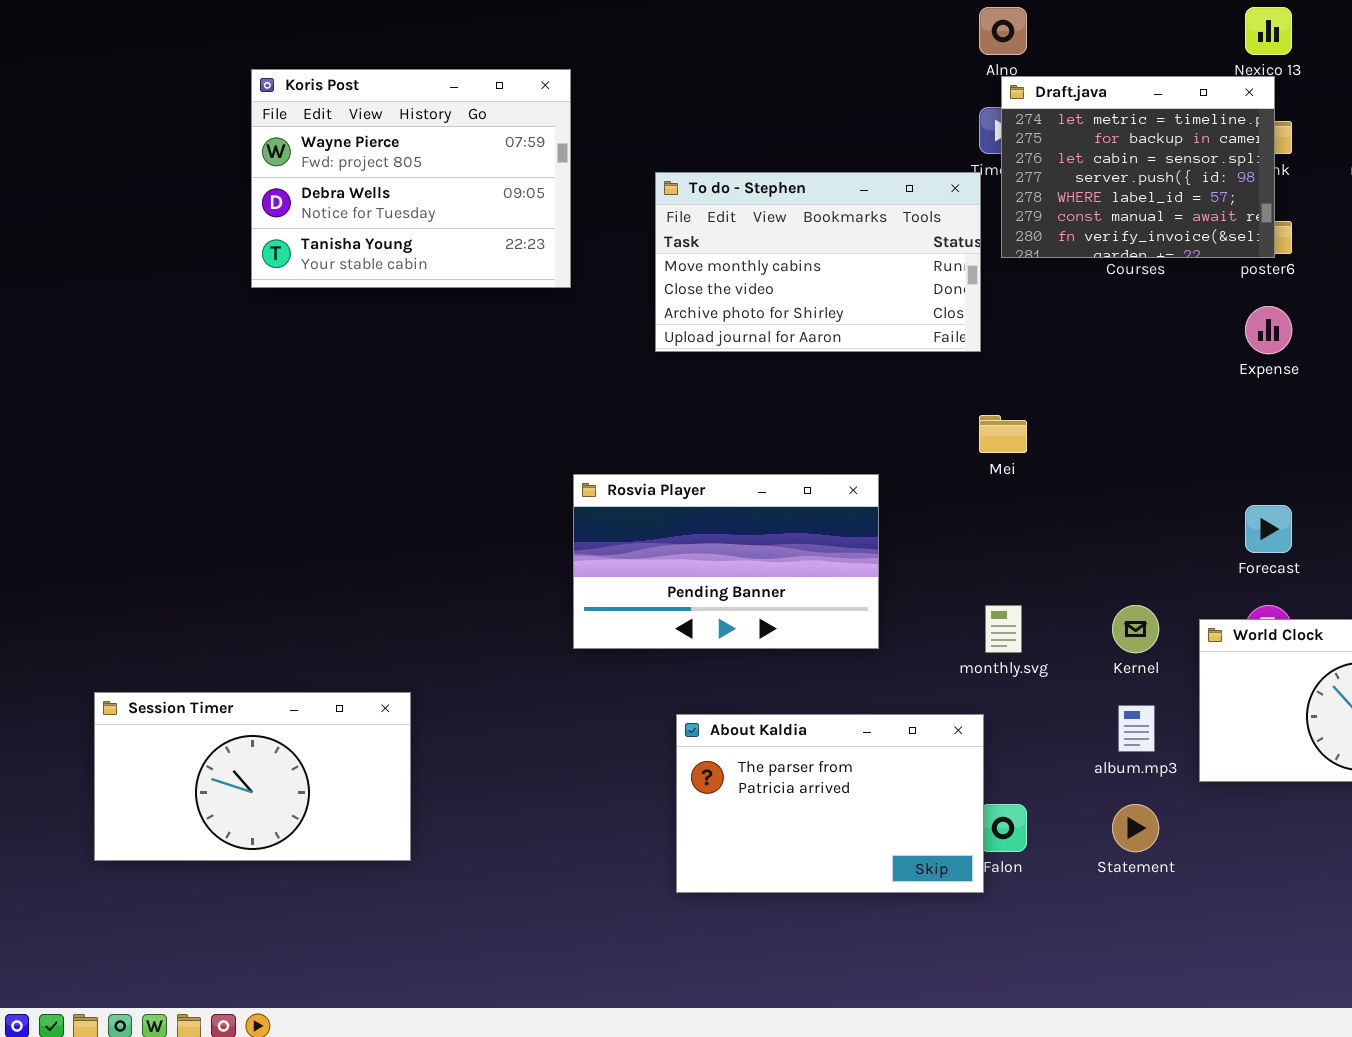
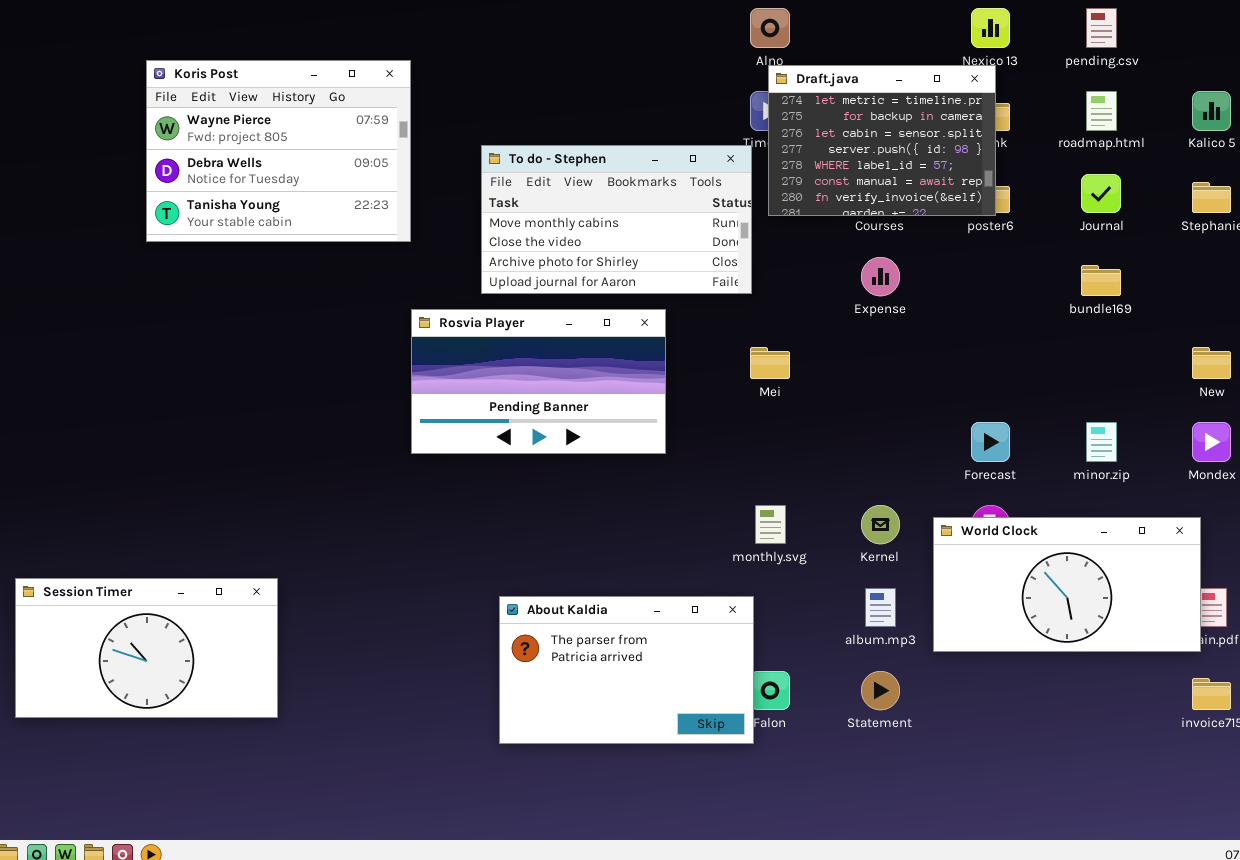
Expense: [1245,306,1292,354] -> [861,257,900,296], moved
Rosvia Player: [573,474,879,649] -> [411,309,666,454], moved

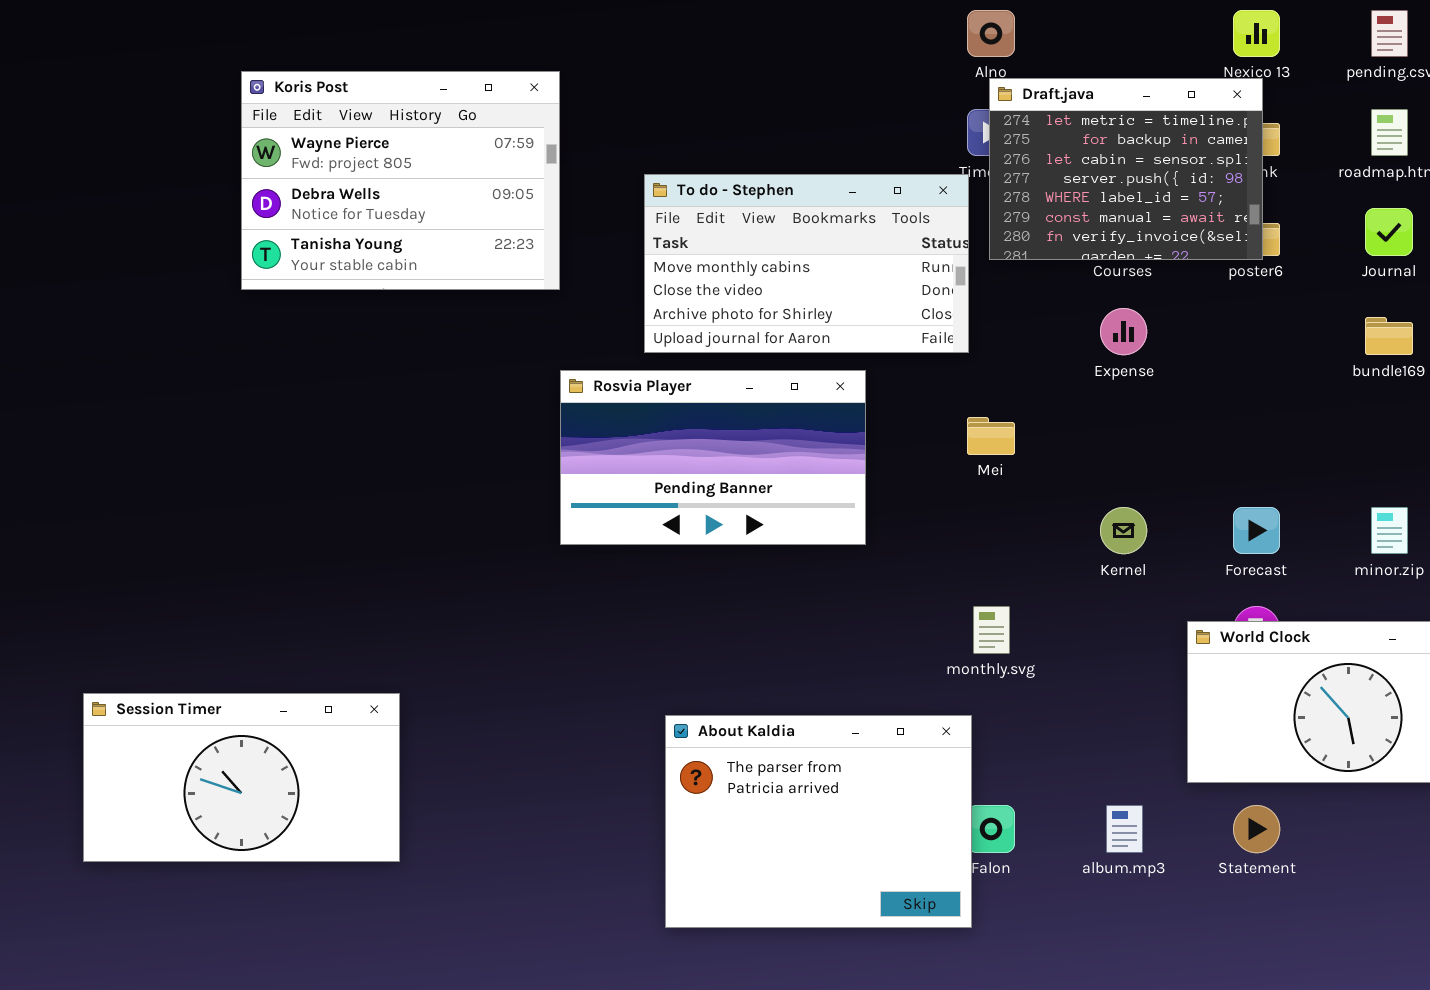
Kernel: [861,505,900,544] -> [1100,507,1147,554], moved
album.mp3: [865,588,896,627] -> [1106,805,1143,853], moved
About Kaldia: [499,596,754,744] -> [665,715,972,928], resized
Statement: [861,671,900,710] -> [1233,805,1280,853], moved

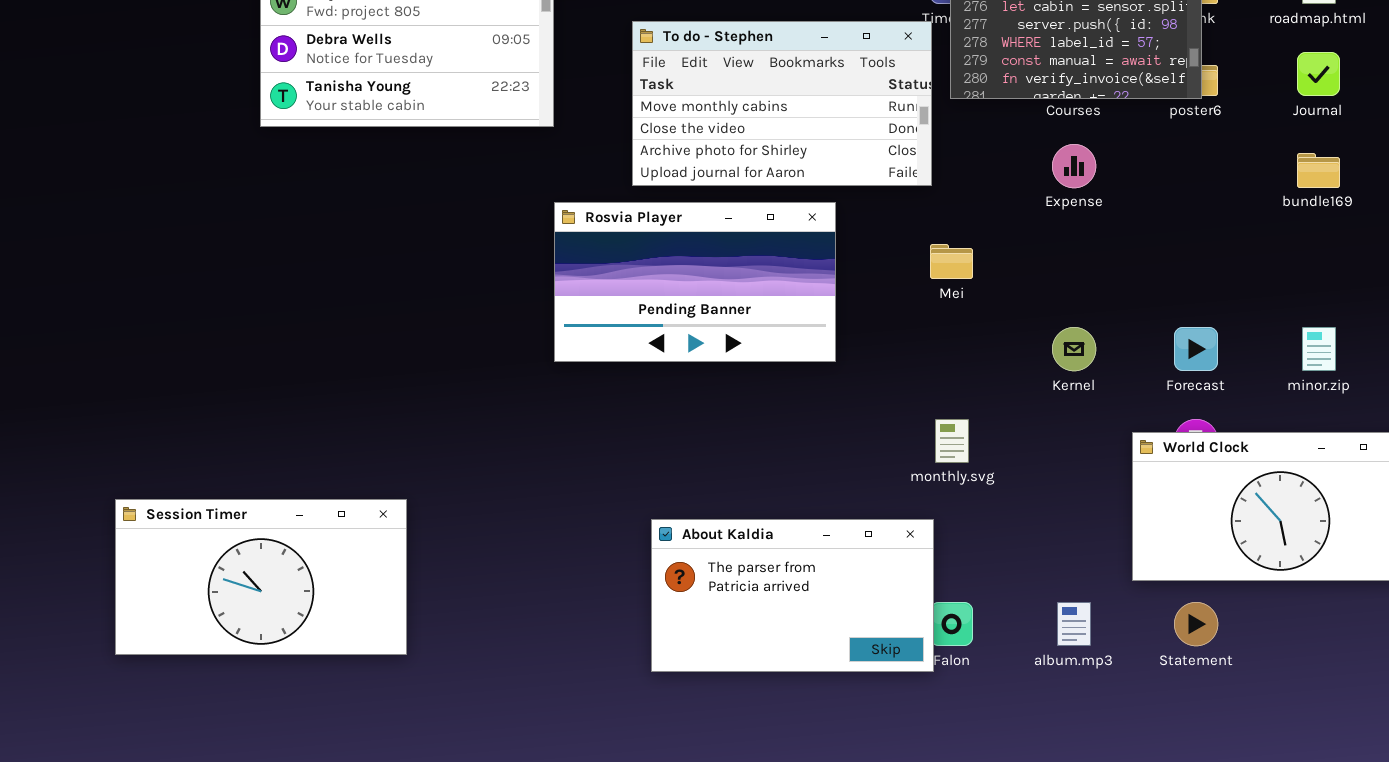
About Kaldia: [665,715,972,928] -> [651,519,934,672], resized

